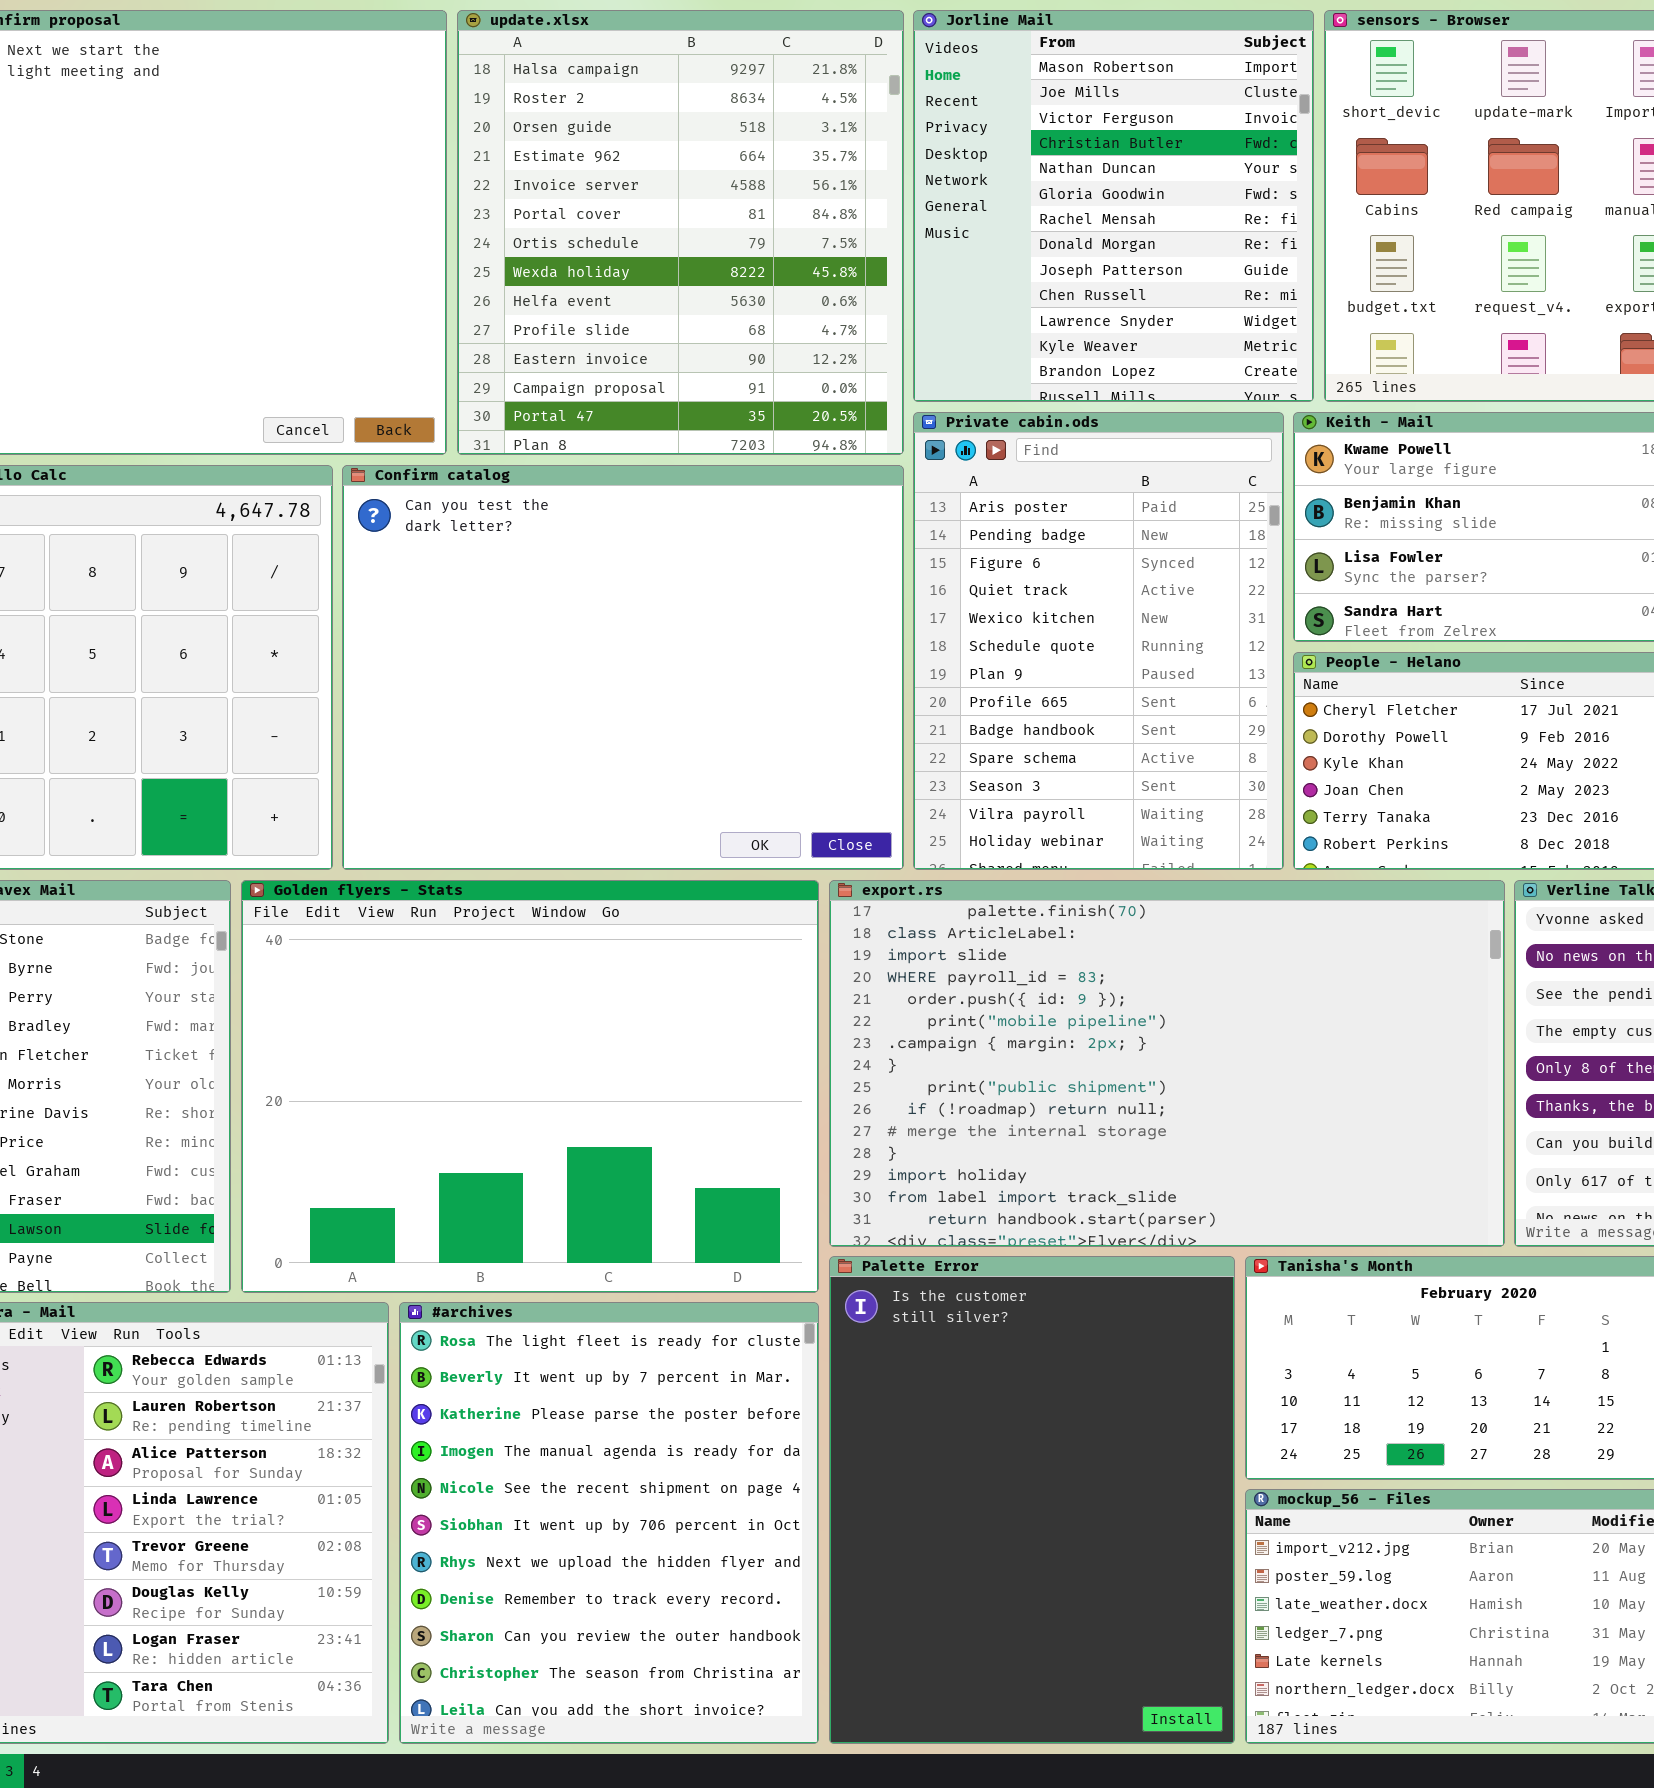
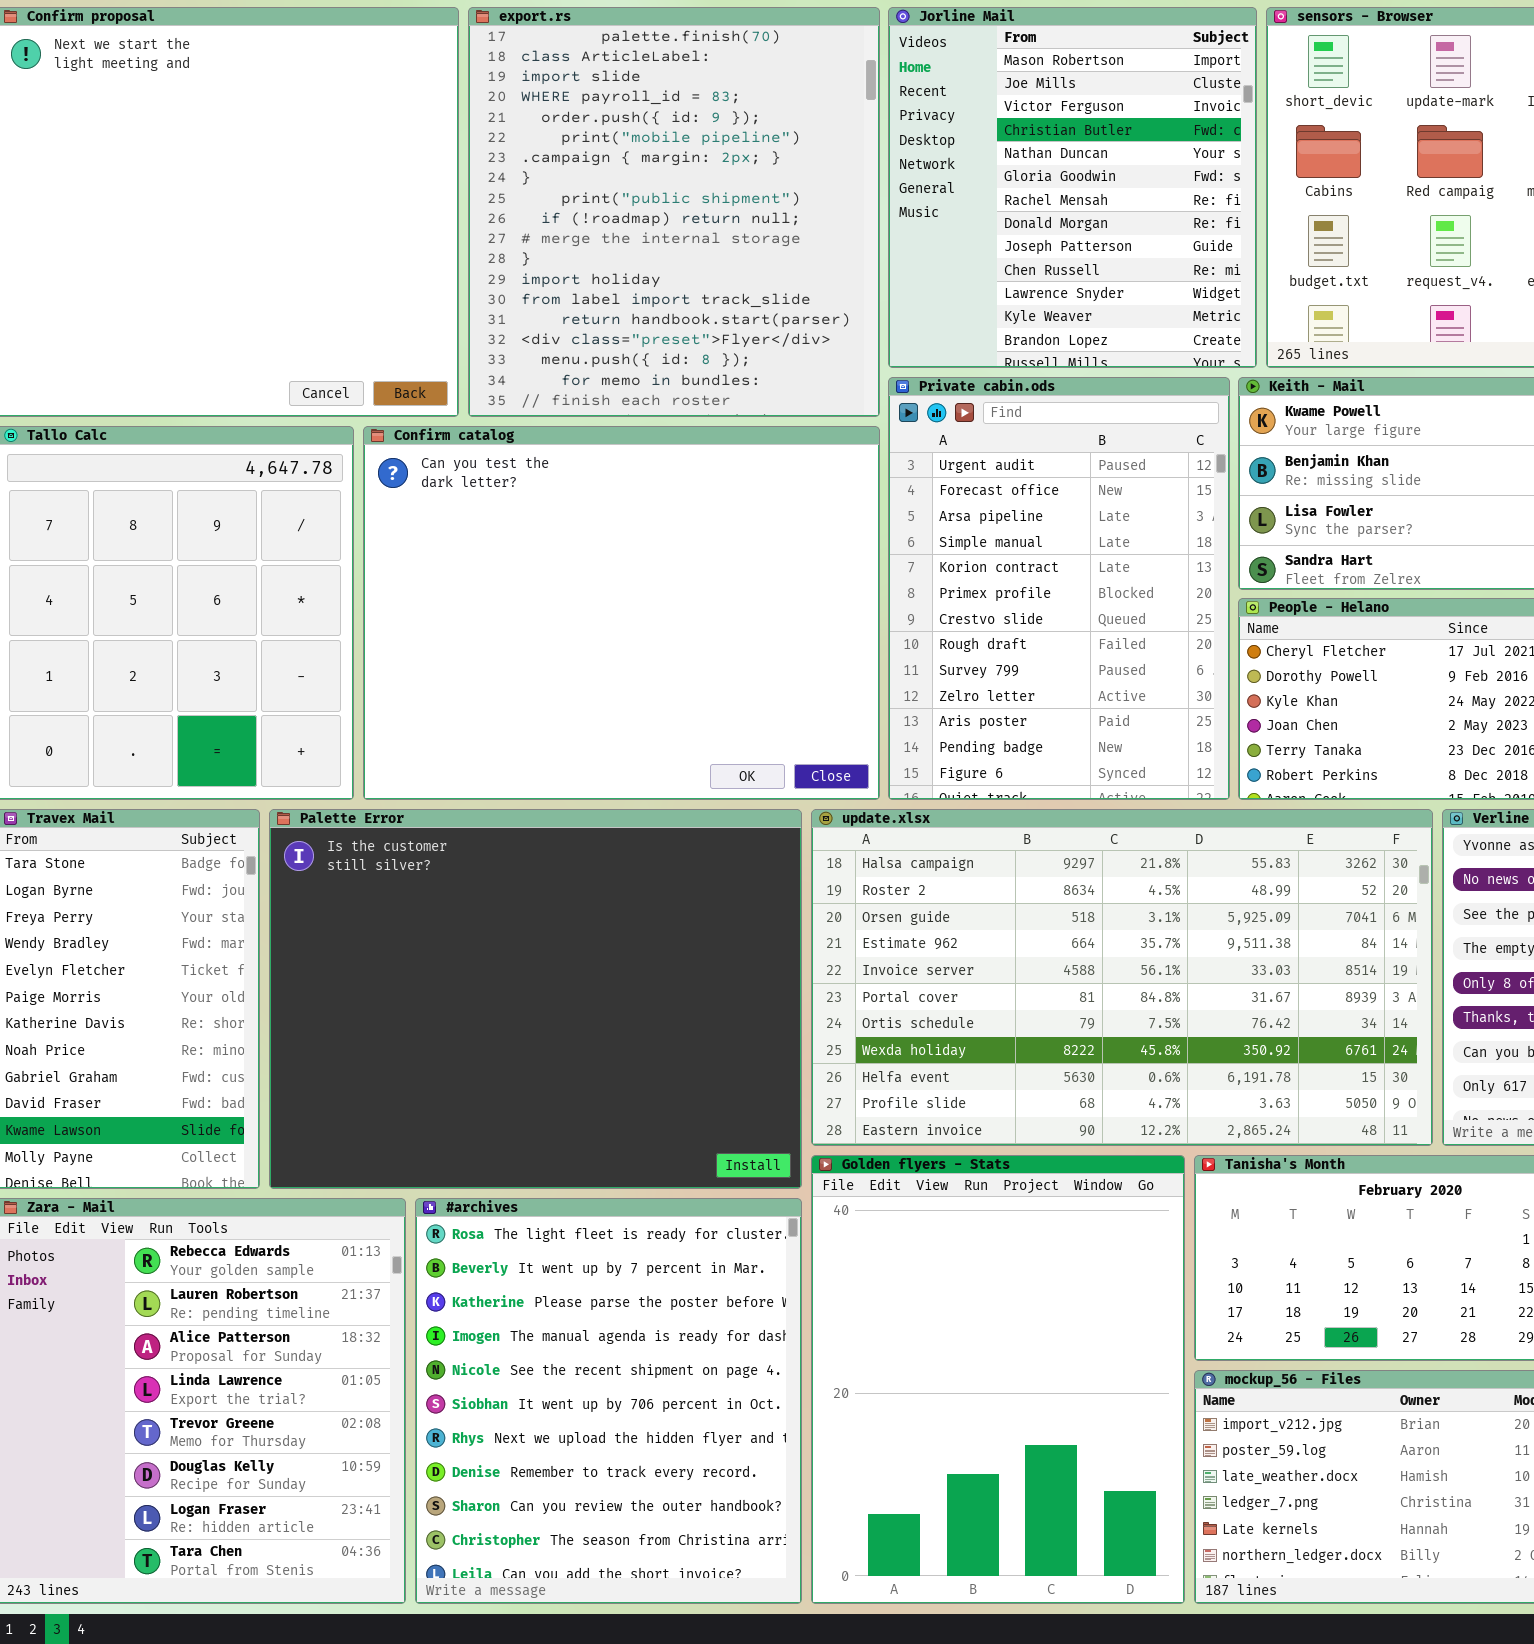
update.xlsx: [457,10,904,455] -> [811,809,1433,1146], moved, resized
Private cabin.ods: [913,412,1284,870] -> [888,377,1230,800], scrolled up 10 rows
Golden flyers - Stats: [241,880,819,1293] -> [811,1155,1185,1604], moved, resized
export.rs: [829,880,1505,1247] -> [468,7,880,417], moved, resized
Palette Error: [829,1256,1235,1744] -> [269,809,802,1189], moved, resized

